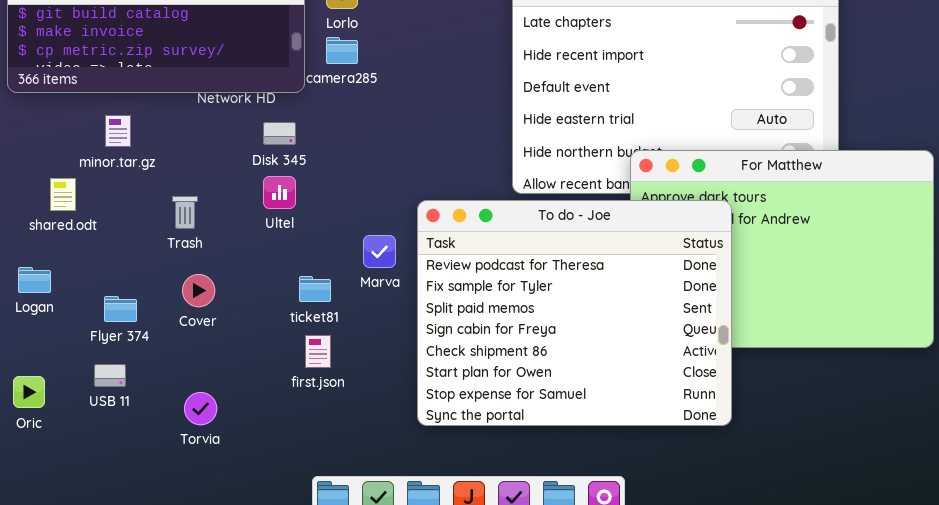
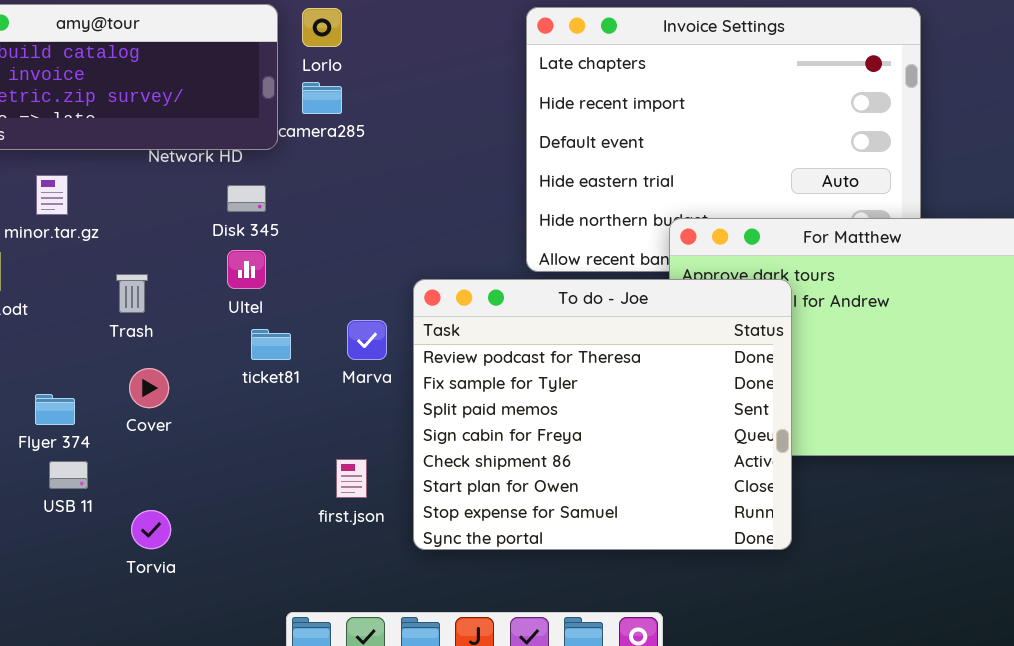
ticket81: [299,276,331,302] -> [251,329,291,360], moved
first.json: [305,335,331,368] -> [336,459,367,498], moved
USB 11: [94,364,126,387] -> [49,461,88,489], moved

